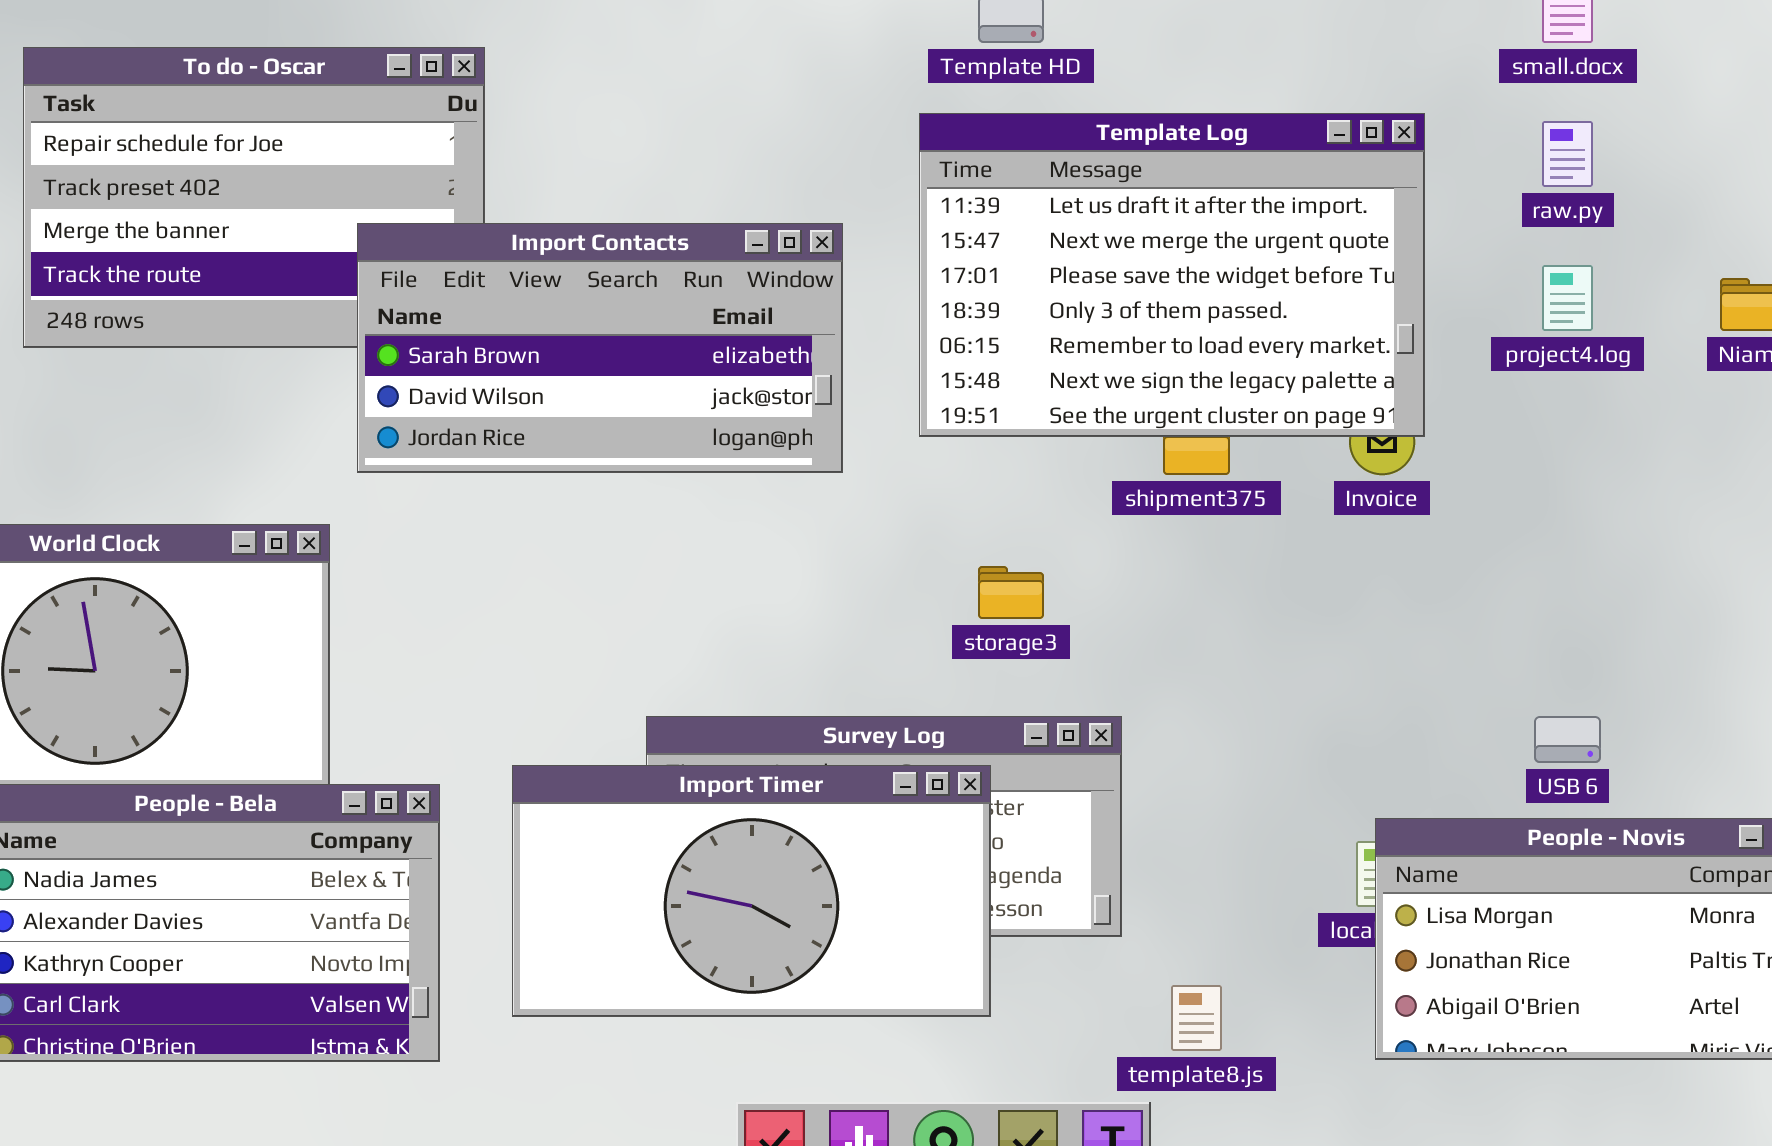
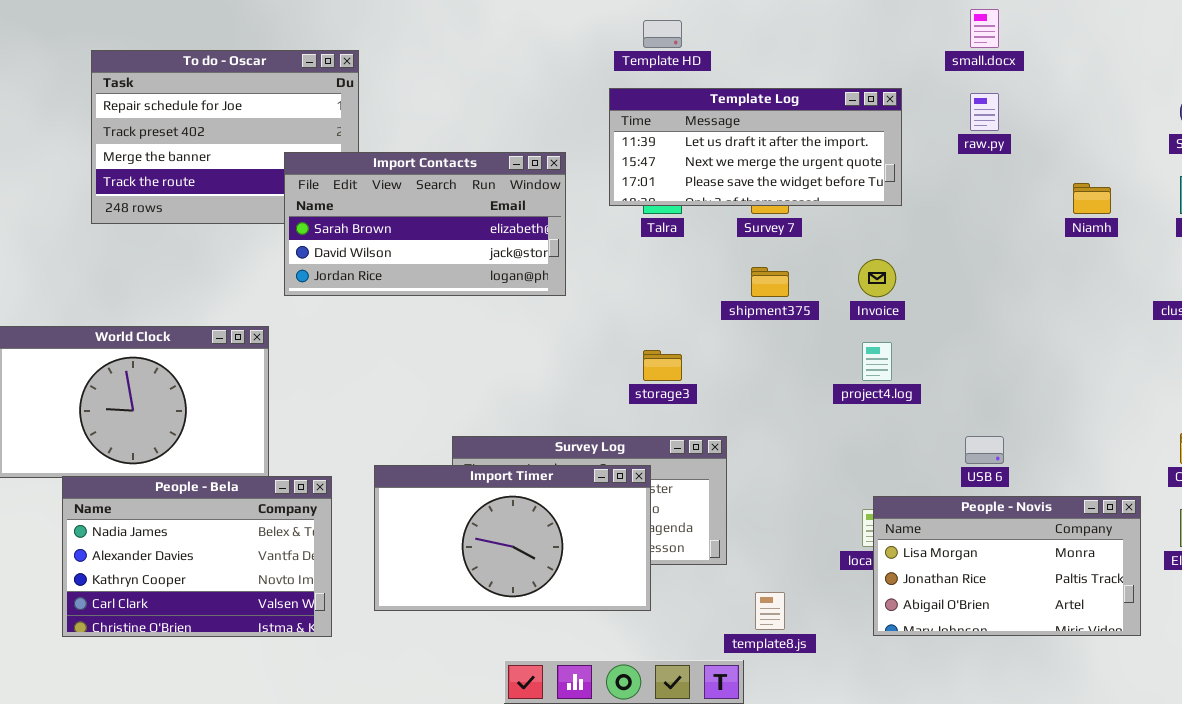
Template Log: [919,113,1425,437] -> [609,88,902,206], resized
project4.log: [1542,265,1593,331] -> [862,342,892,381], moved

